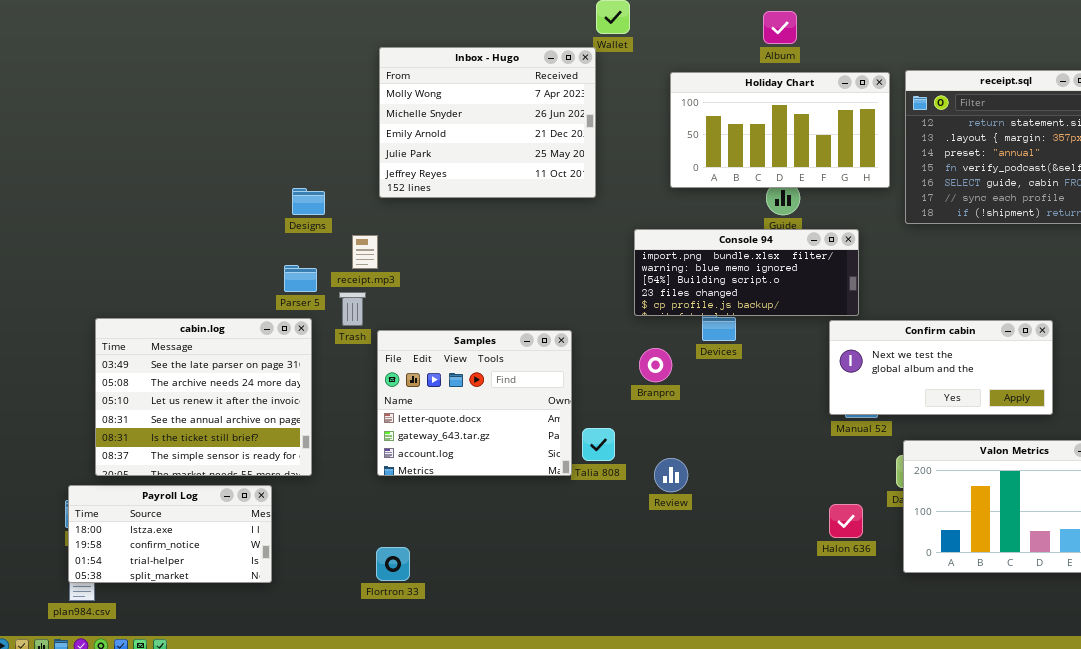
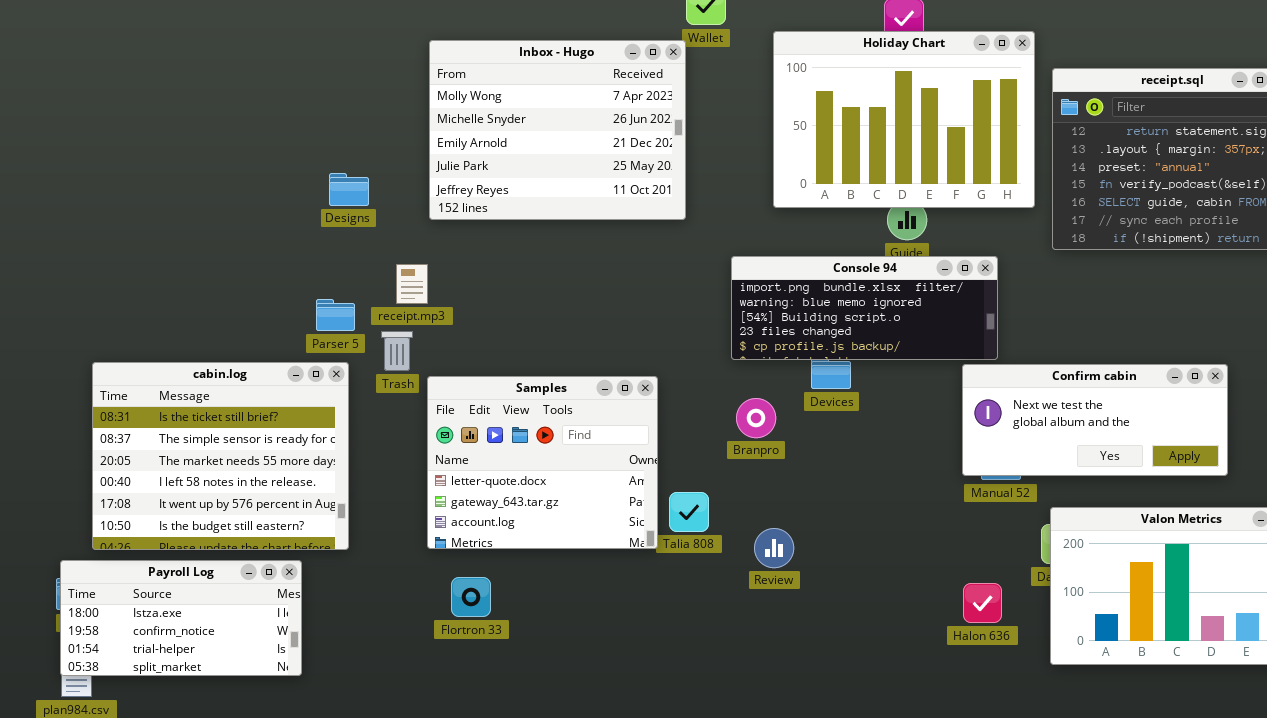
Holiday Chart: [670,72,890,188] -> [773,31,1035,208], resized
Designs: [292,188,325,215] -> [329,173,369,206], moved
cabin.log: [95,318,312,476] -> [92,362,349,550], scrolled down 4 rows
Flortron 33: [376,547,410,581] -> [451,577,491,617], moved

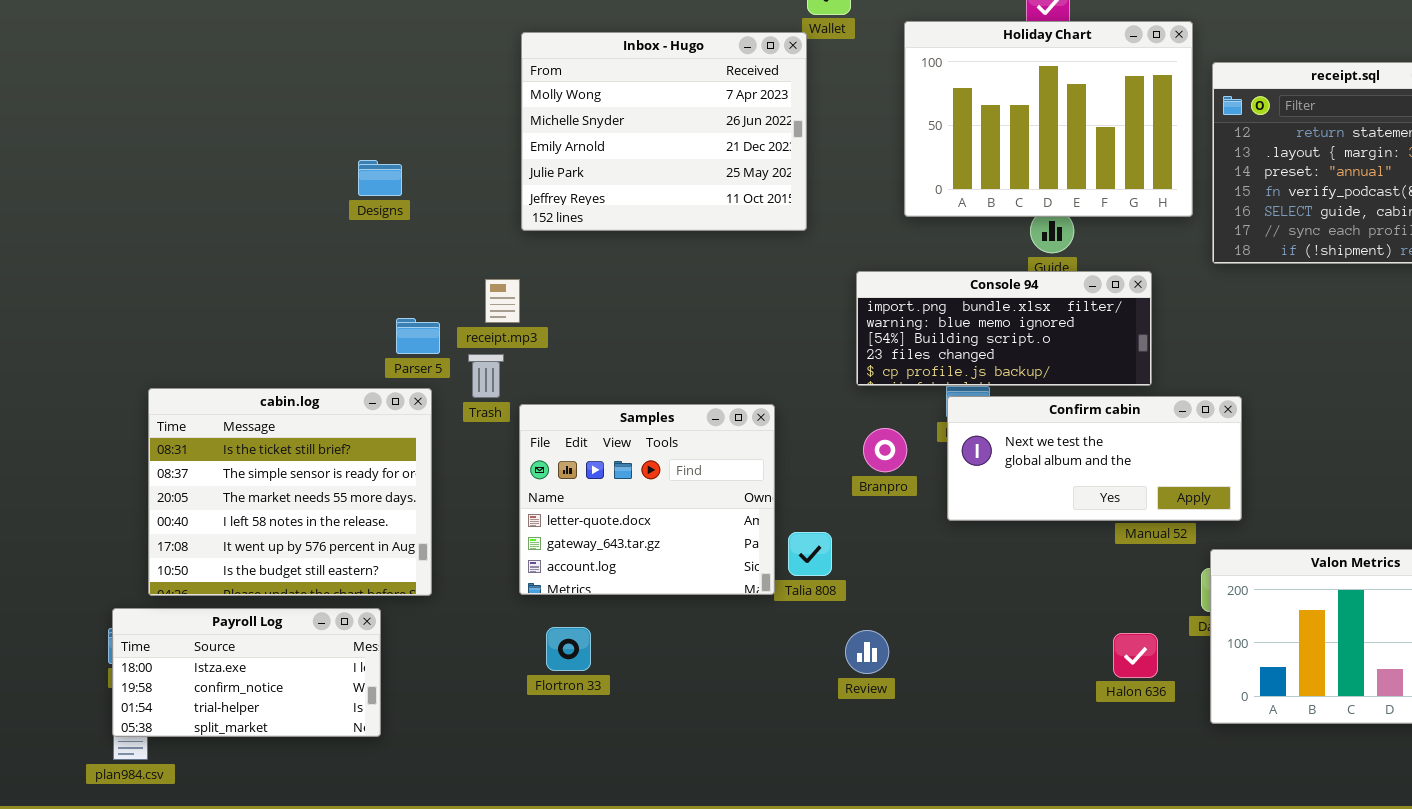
Designs: [329,173,369,206] -> [358,160,402,196], moved
Confirm cabin: [962,364,1228,476] -> [947,396,1242,521], moved
Review: [754,528,794,568] -> [845,630,889,674], moved

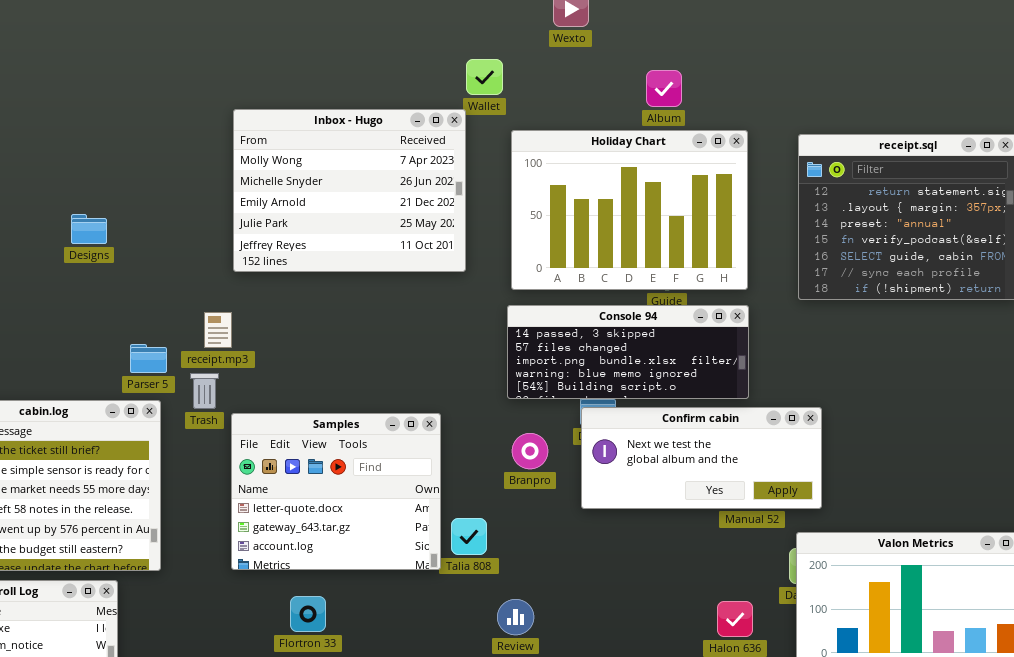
Holiday Chart: [904,21,1193,217] -> [511,130,748,290], moved
Designs: [358,160,402,196] -> [71,214,107,244], moved
Console 94: [856,271,1152,386] -> [507,305,749,399], scrolled up 2 rows
Flortron 33: [546,627,591,671] -> [290,596,326,632], moved

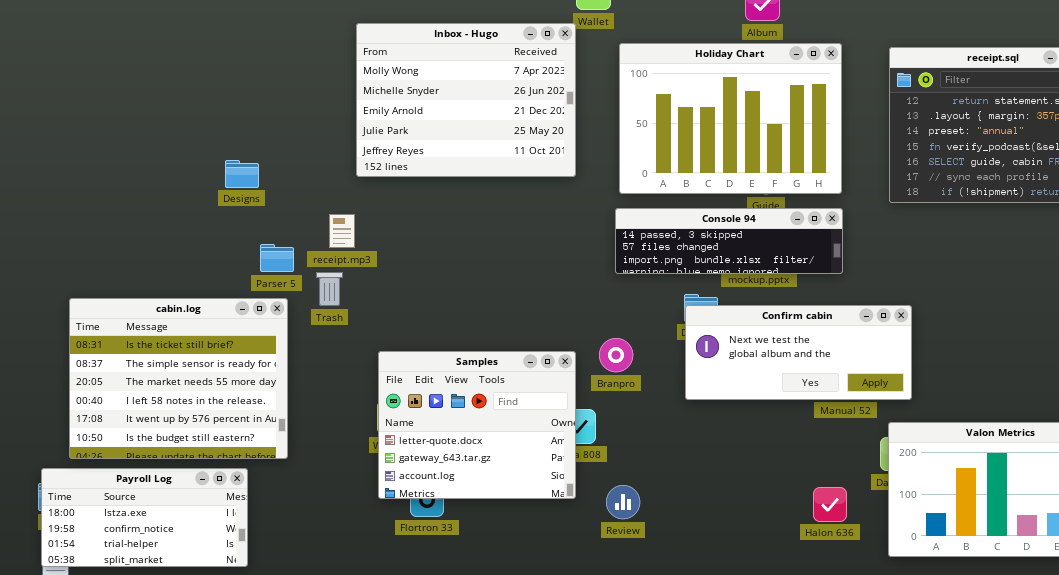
Designs: [71,214,107,244] -> [225,160,259,188], moved
Console 94: [507,305,749,399] -> [615,208,843,274], resized
Samples: [231,413,441,570] -> [378,351,576,499], moved
Branpro: [512,433,548,469] -> [599,338,633,372], moved

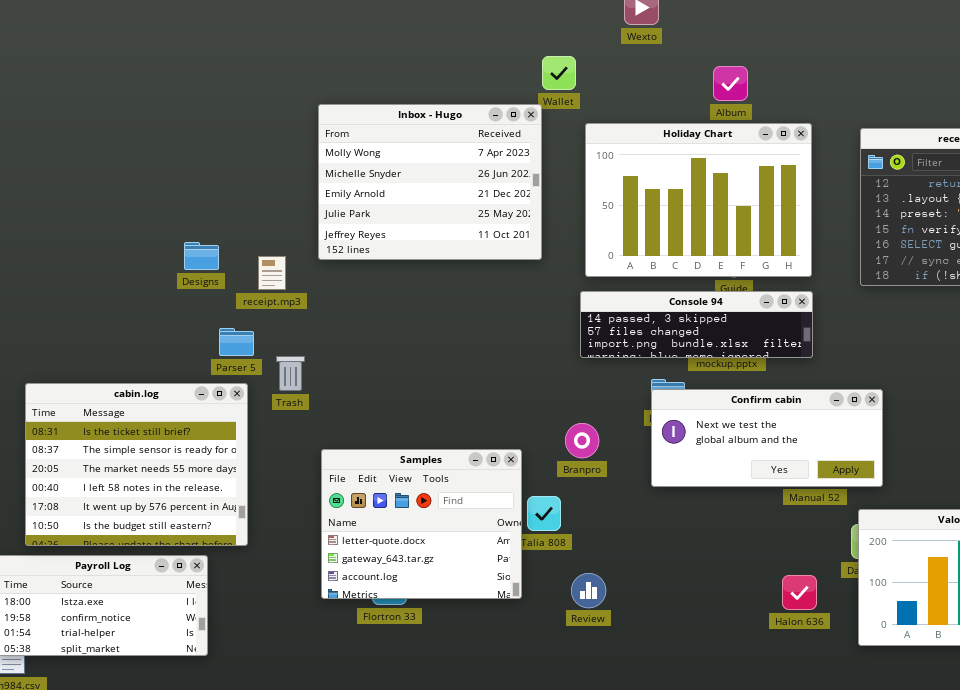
receipt.mp3: [329,214,355,248] -> [258,256,286,290], moved
Samples: [378,351,576,499] -> [321,449,522,599], moved

